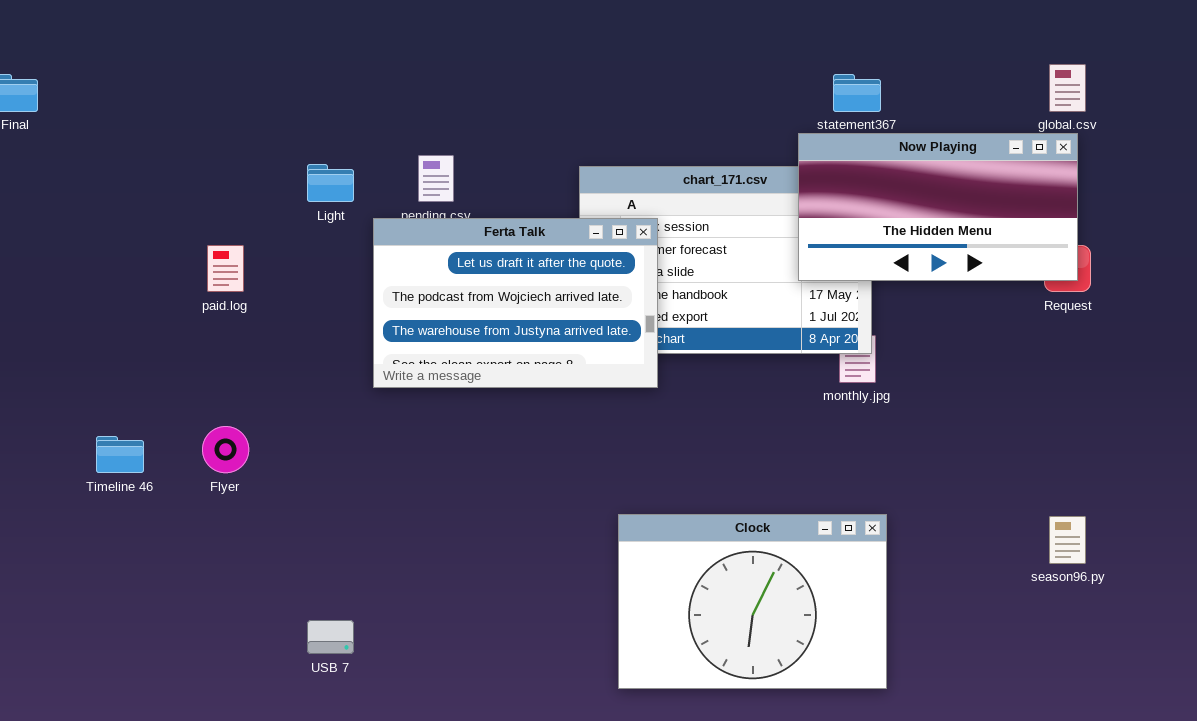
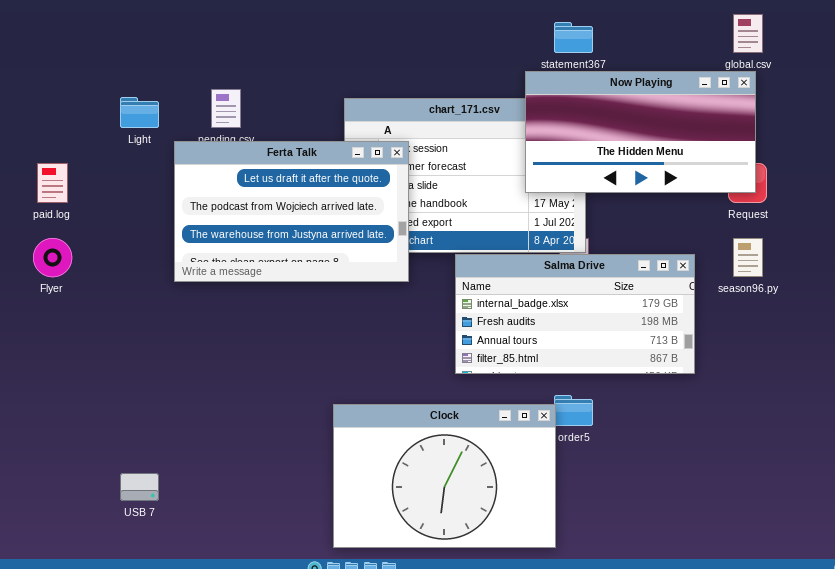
Salma Drive: none -> [455,254,695,374], opened
Flyer: [202,426,249,473] -> [33,238,72,277], moved
Clock: [618,514,887,689] -> [333,404,556,548], moved
season96.py: [1049,516,1086,564] -> [733,238,763,277], moved

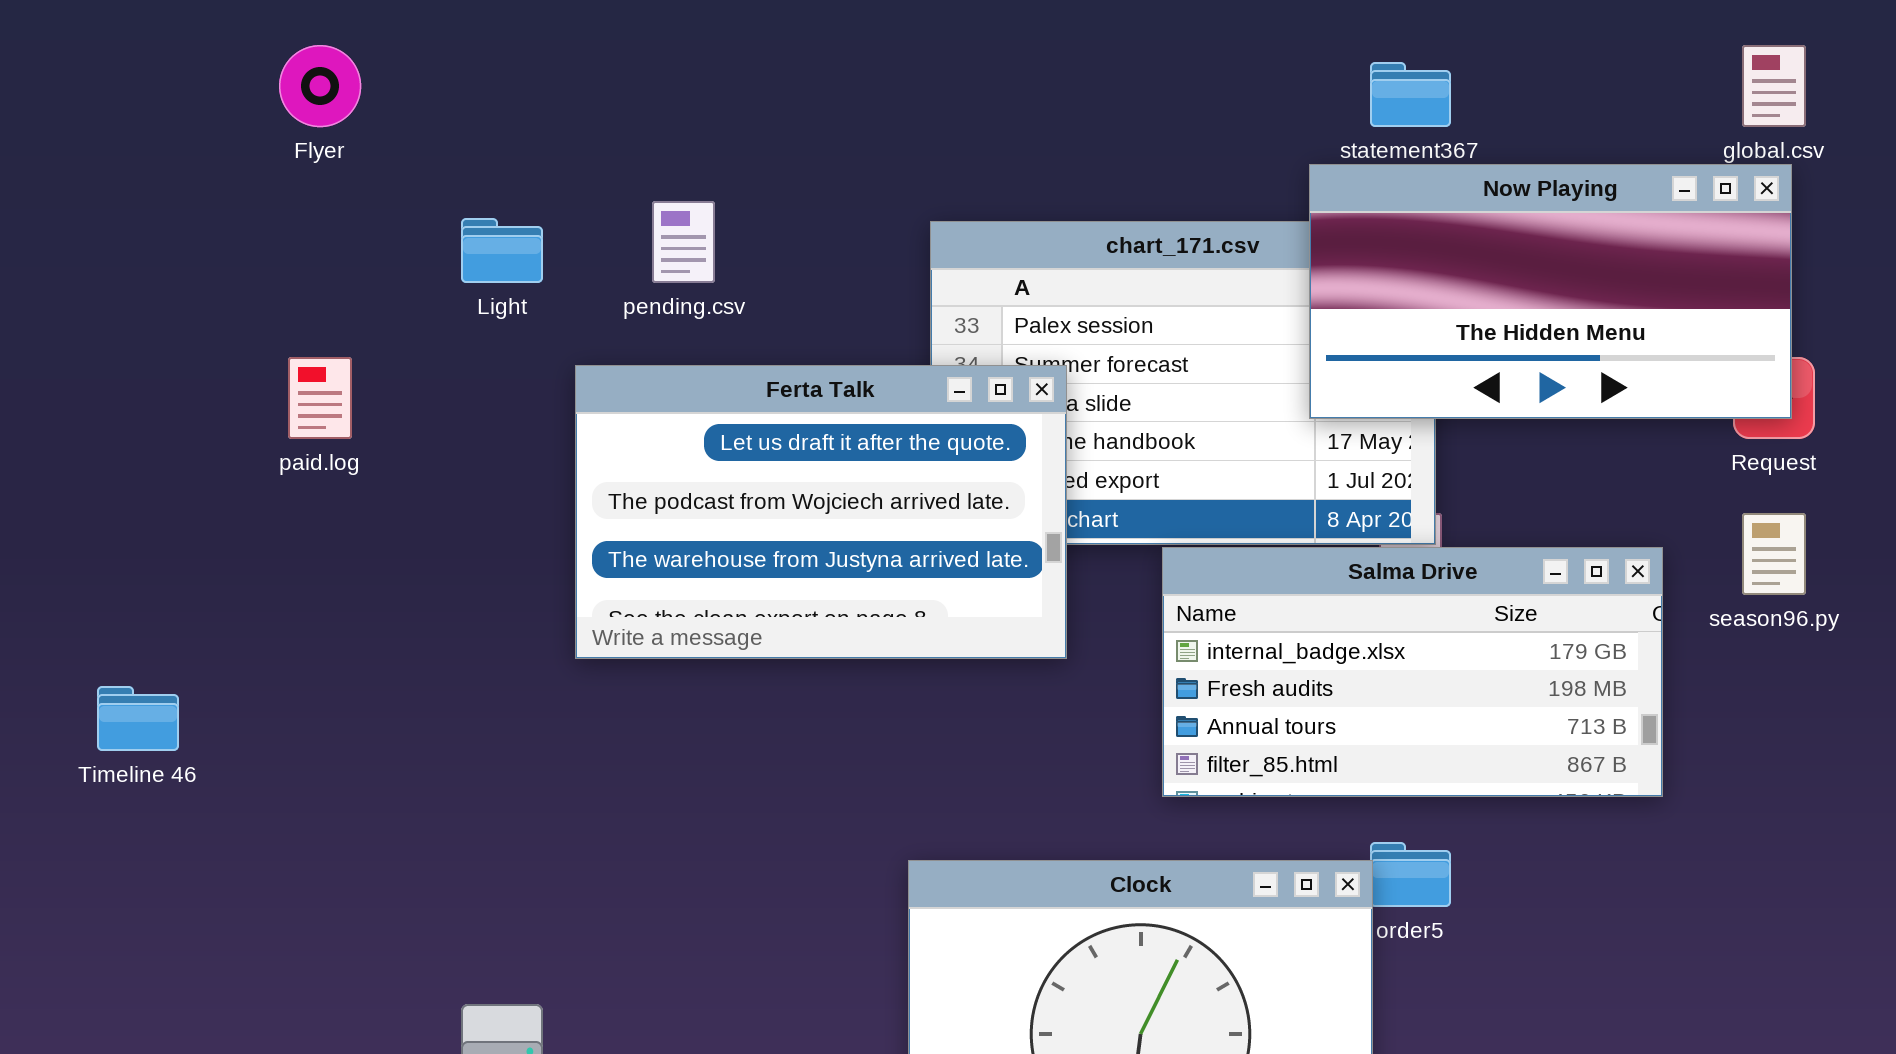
Ferta Talk: [174,141,409,282] -> [575,365,1067,659], moved
Flyer: [33,238,72,277] -> [279,45,361,127], moved

